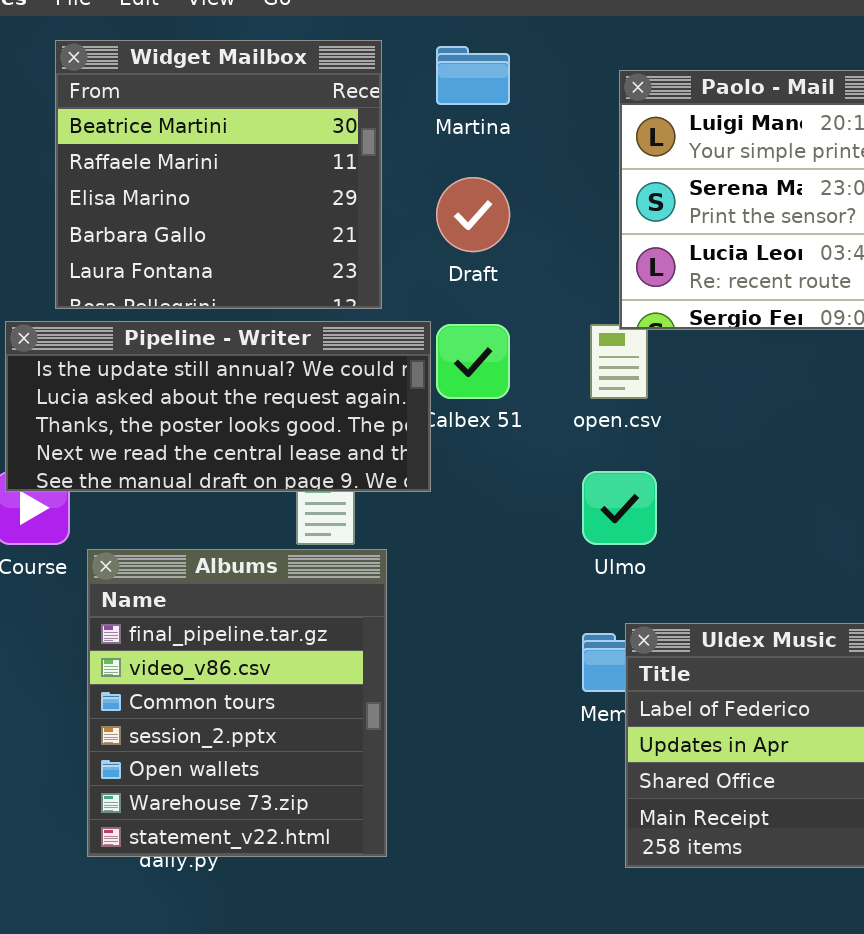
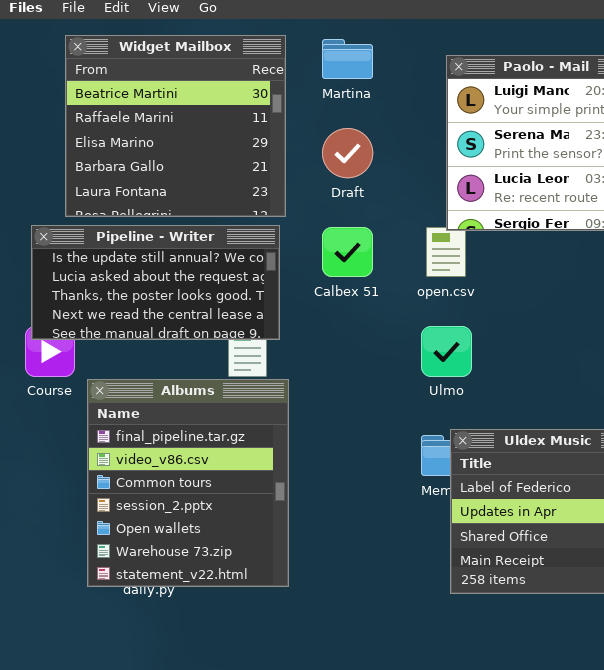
Pipeline - Writer: [5,321,431,492] -> [31,225,280,340], resized

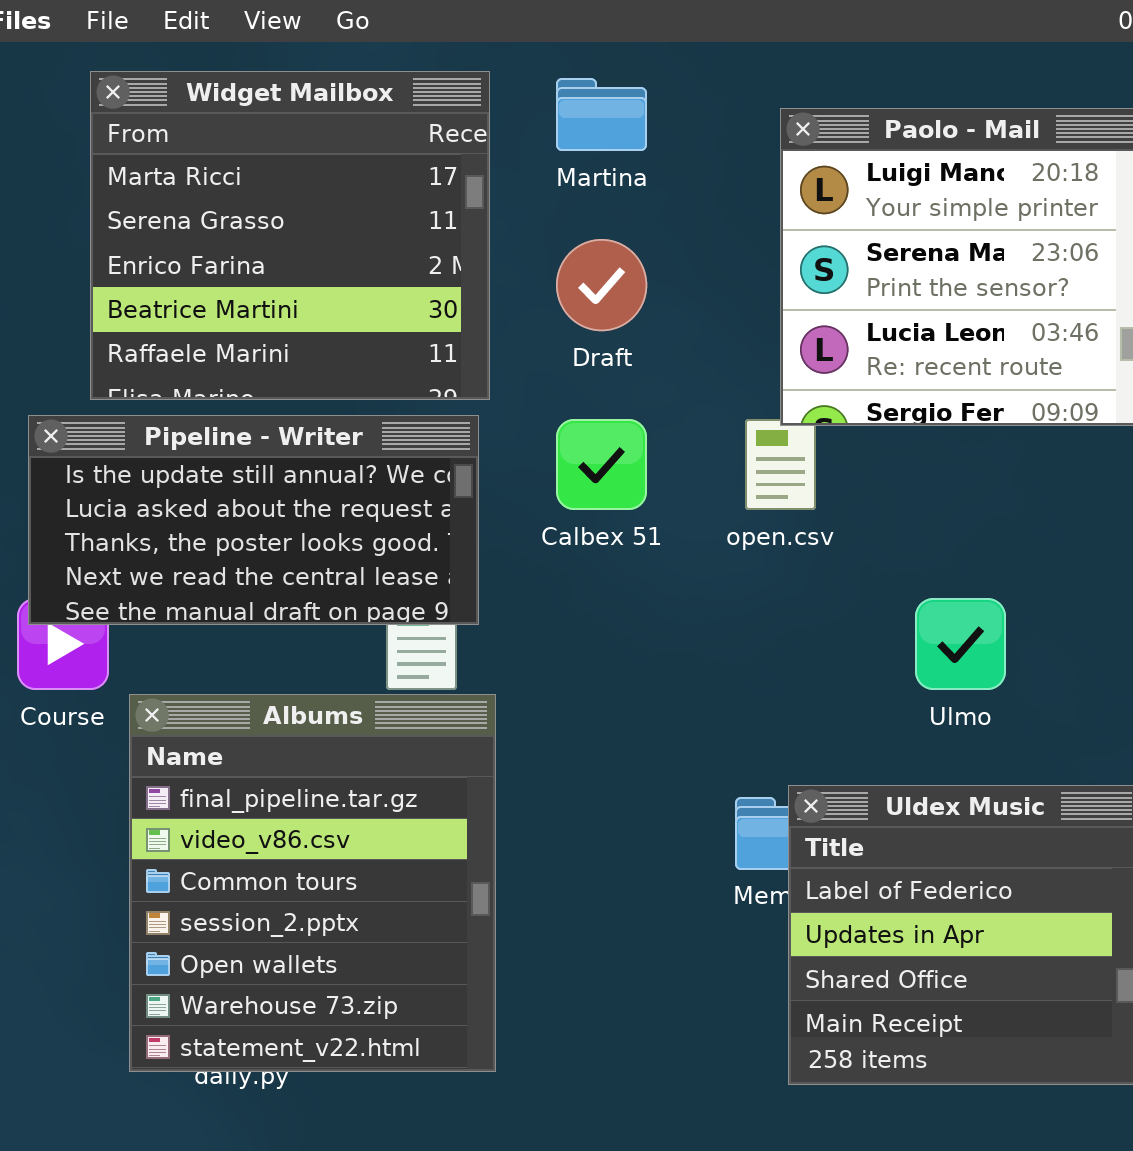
Widget Mailbox: [65,35,286,217] -> [90,71,490,400], scrolled up 3 rows
Ulmo: [421,326,472,377] -> [915,598,1006,690], moved

